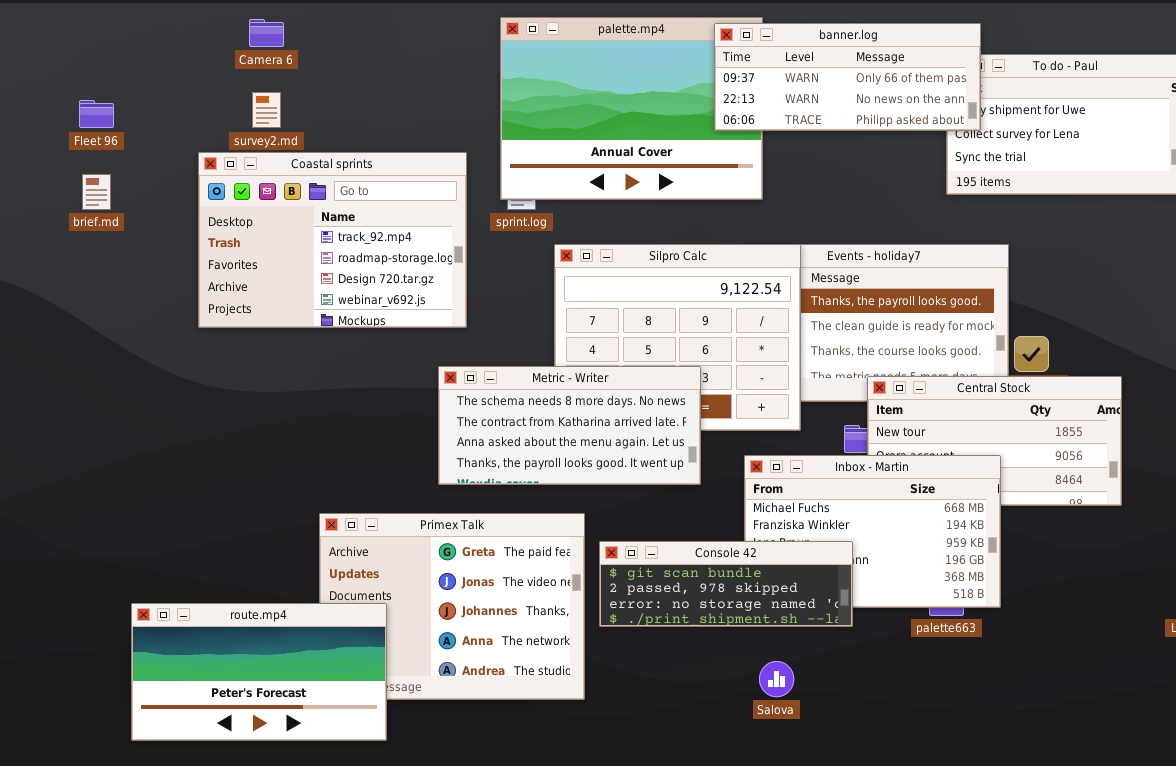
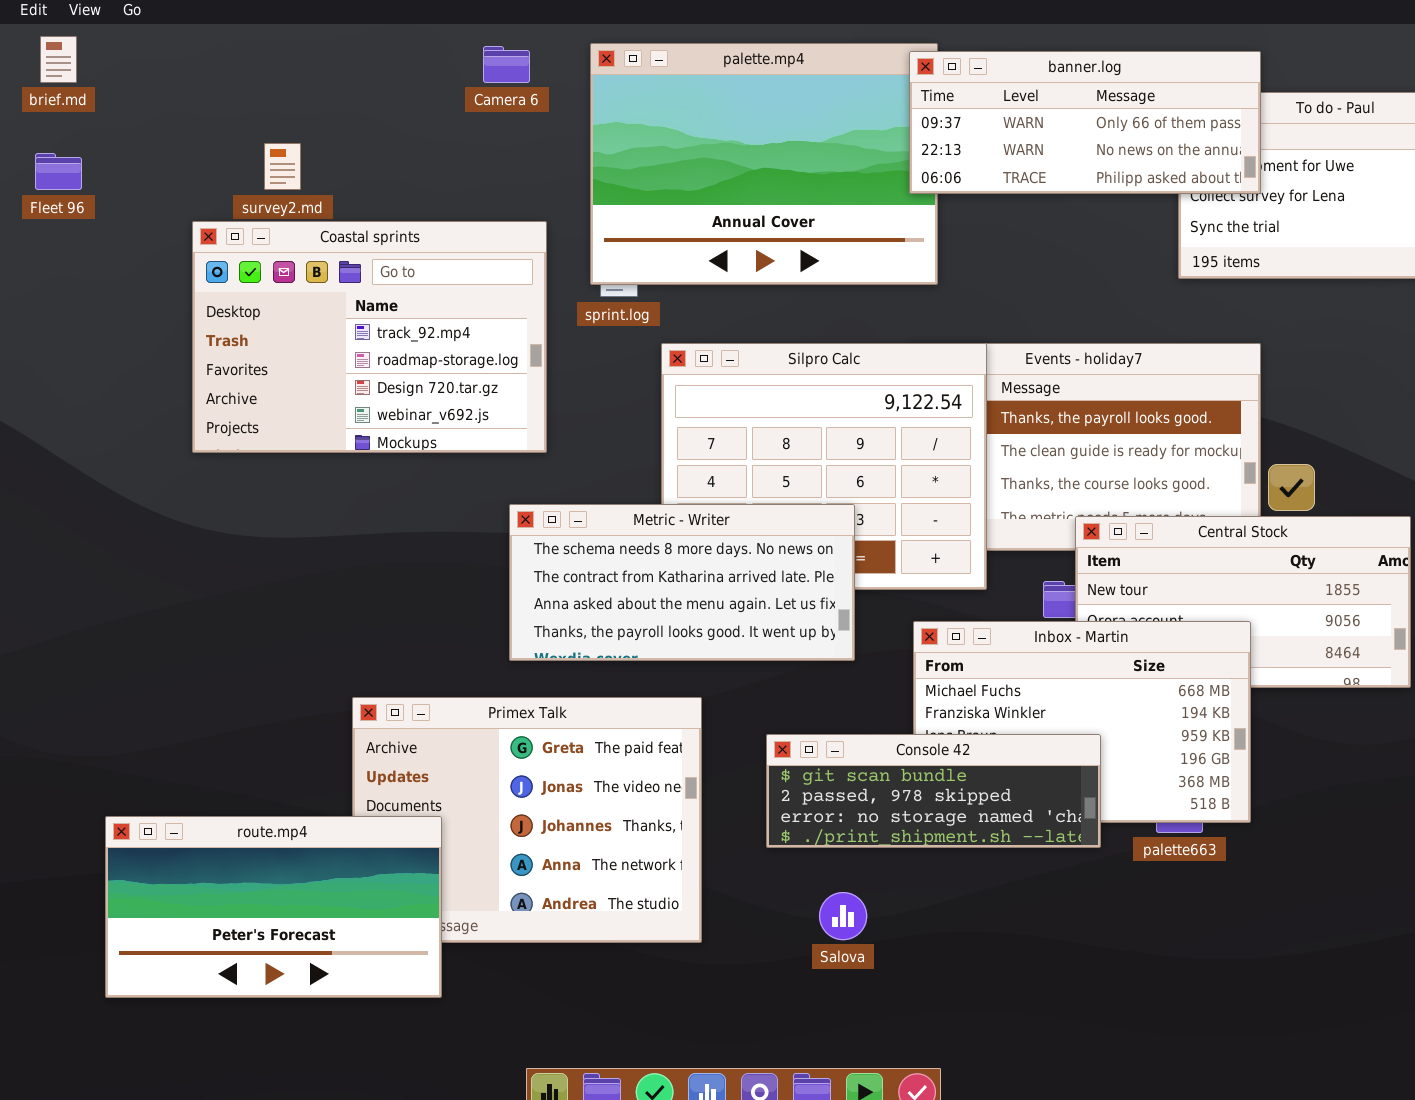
Camera 6: [249,19,284,47] -> [483,46,530,83], moved
banner.log: [714,23,981,131] -> [909,51,1261,194], moved
brief.md: [82,174,111,210] -> [40,36,77,83], moved
Console 42: [599,541,853,627] -> [766,734,1101,848], moved
Salova: [759,661,794,697] -> [819,892,867,940], moved

